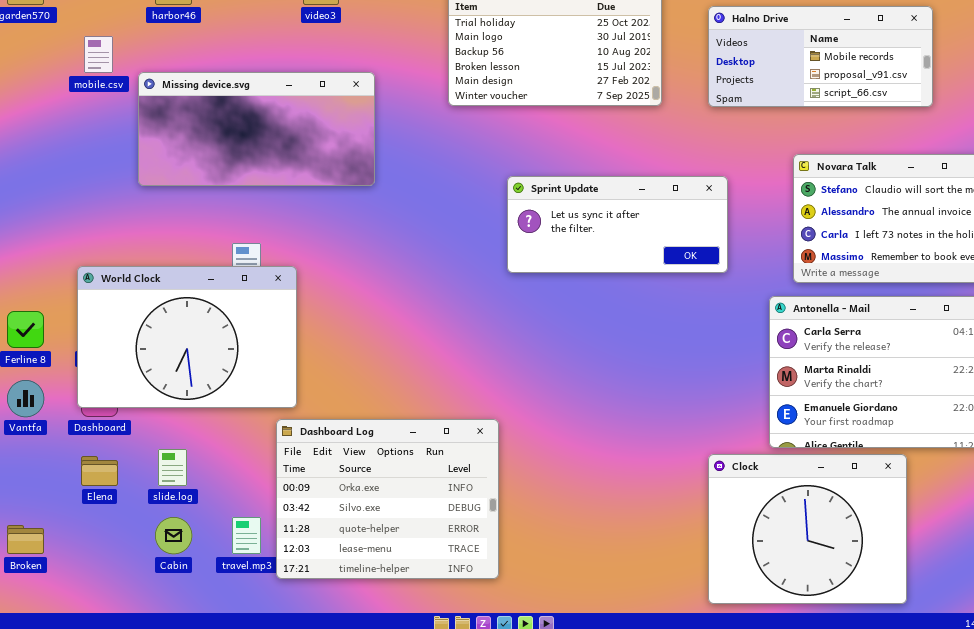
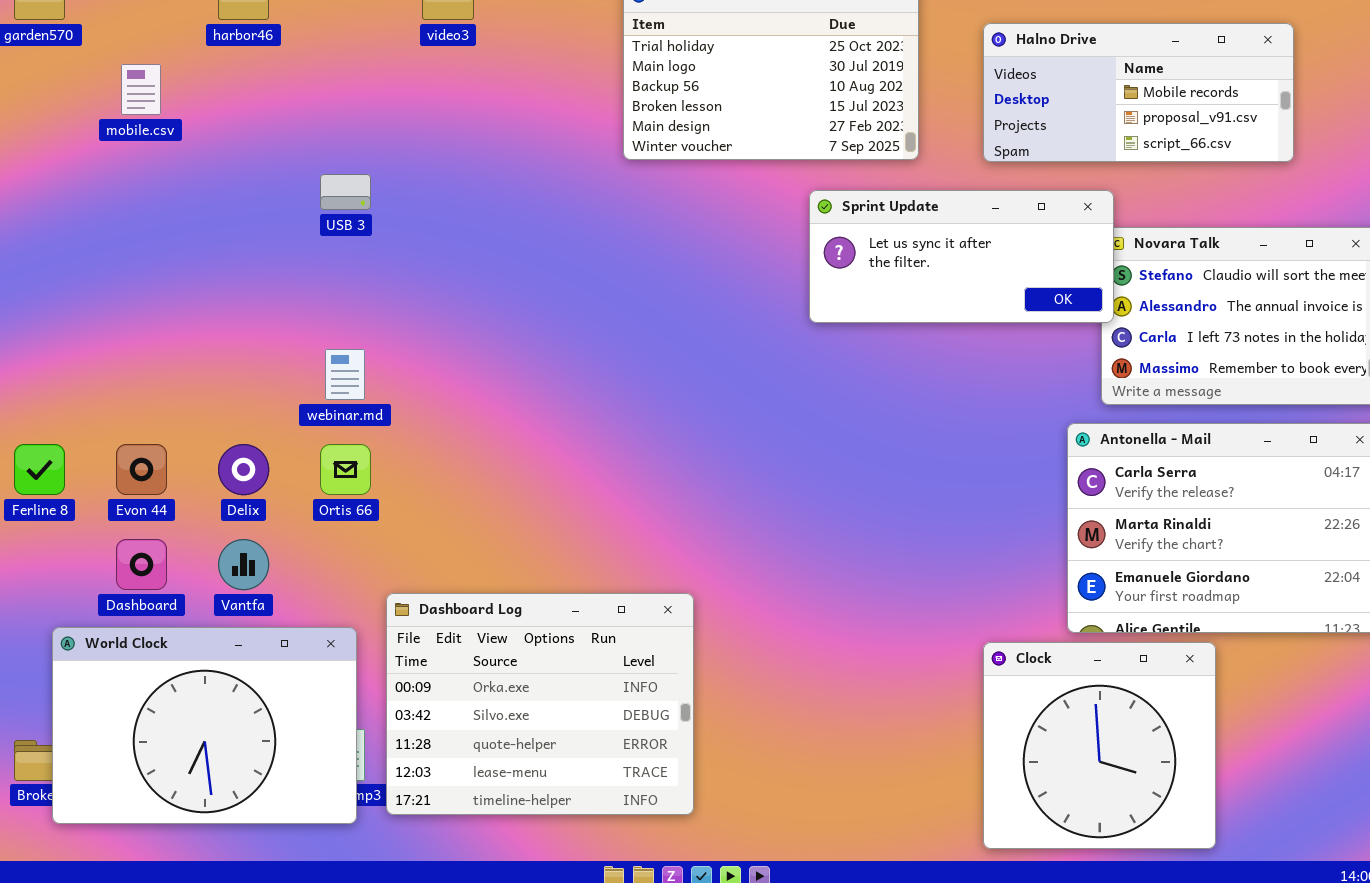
Missing device.svg: [138,72,375,186] -> none, closed
Sprint Update: [507,176,728,273] -> [809,190,1114,323], moved
World Clock: [77,266,297,408] -> [52,627,357,824], moved
Vantfa: [7,380,44,417] -> [218,539,269,590], moved
Clock: [708,454,907,604] -> [983,642,1216,849], resized

